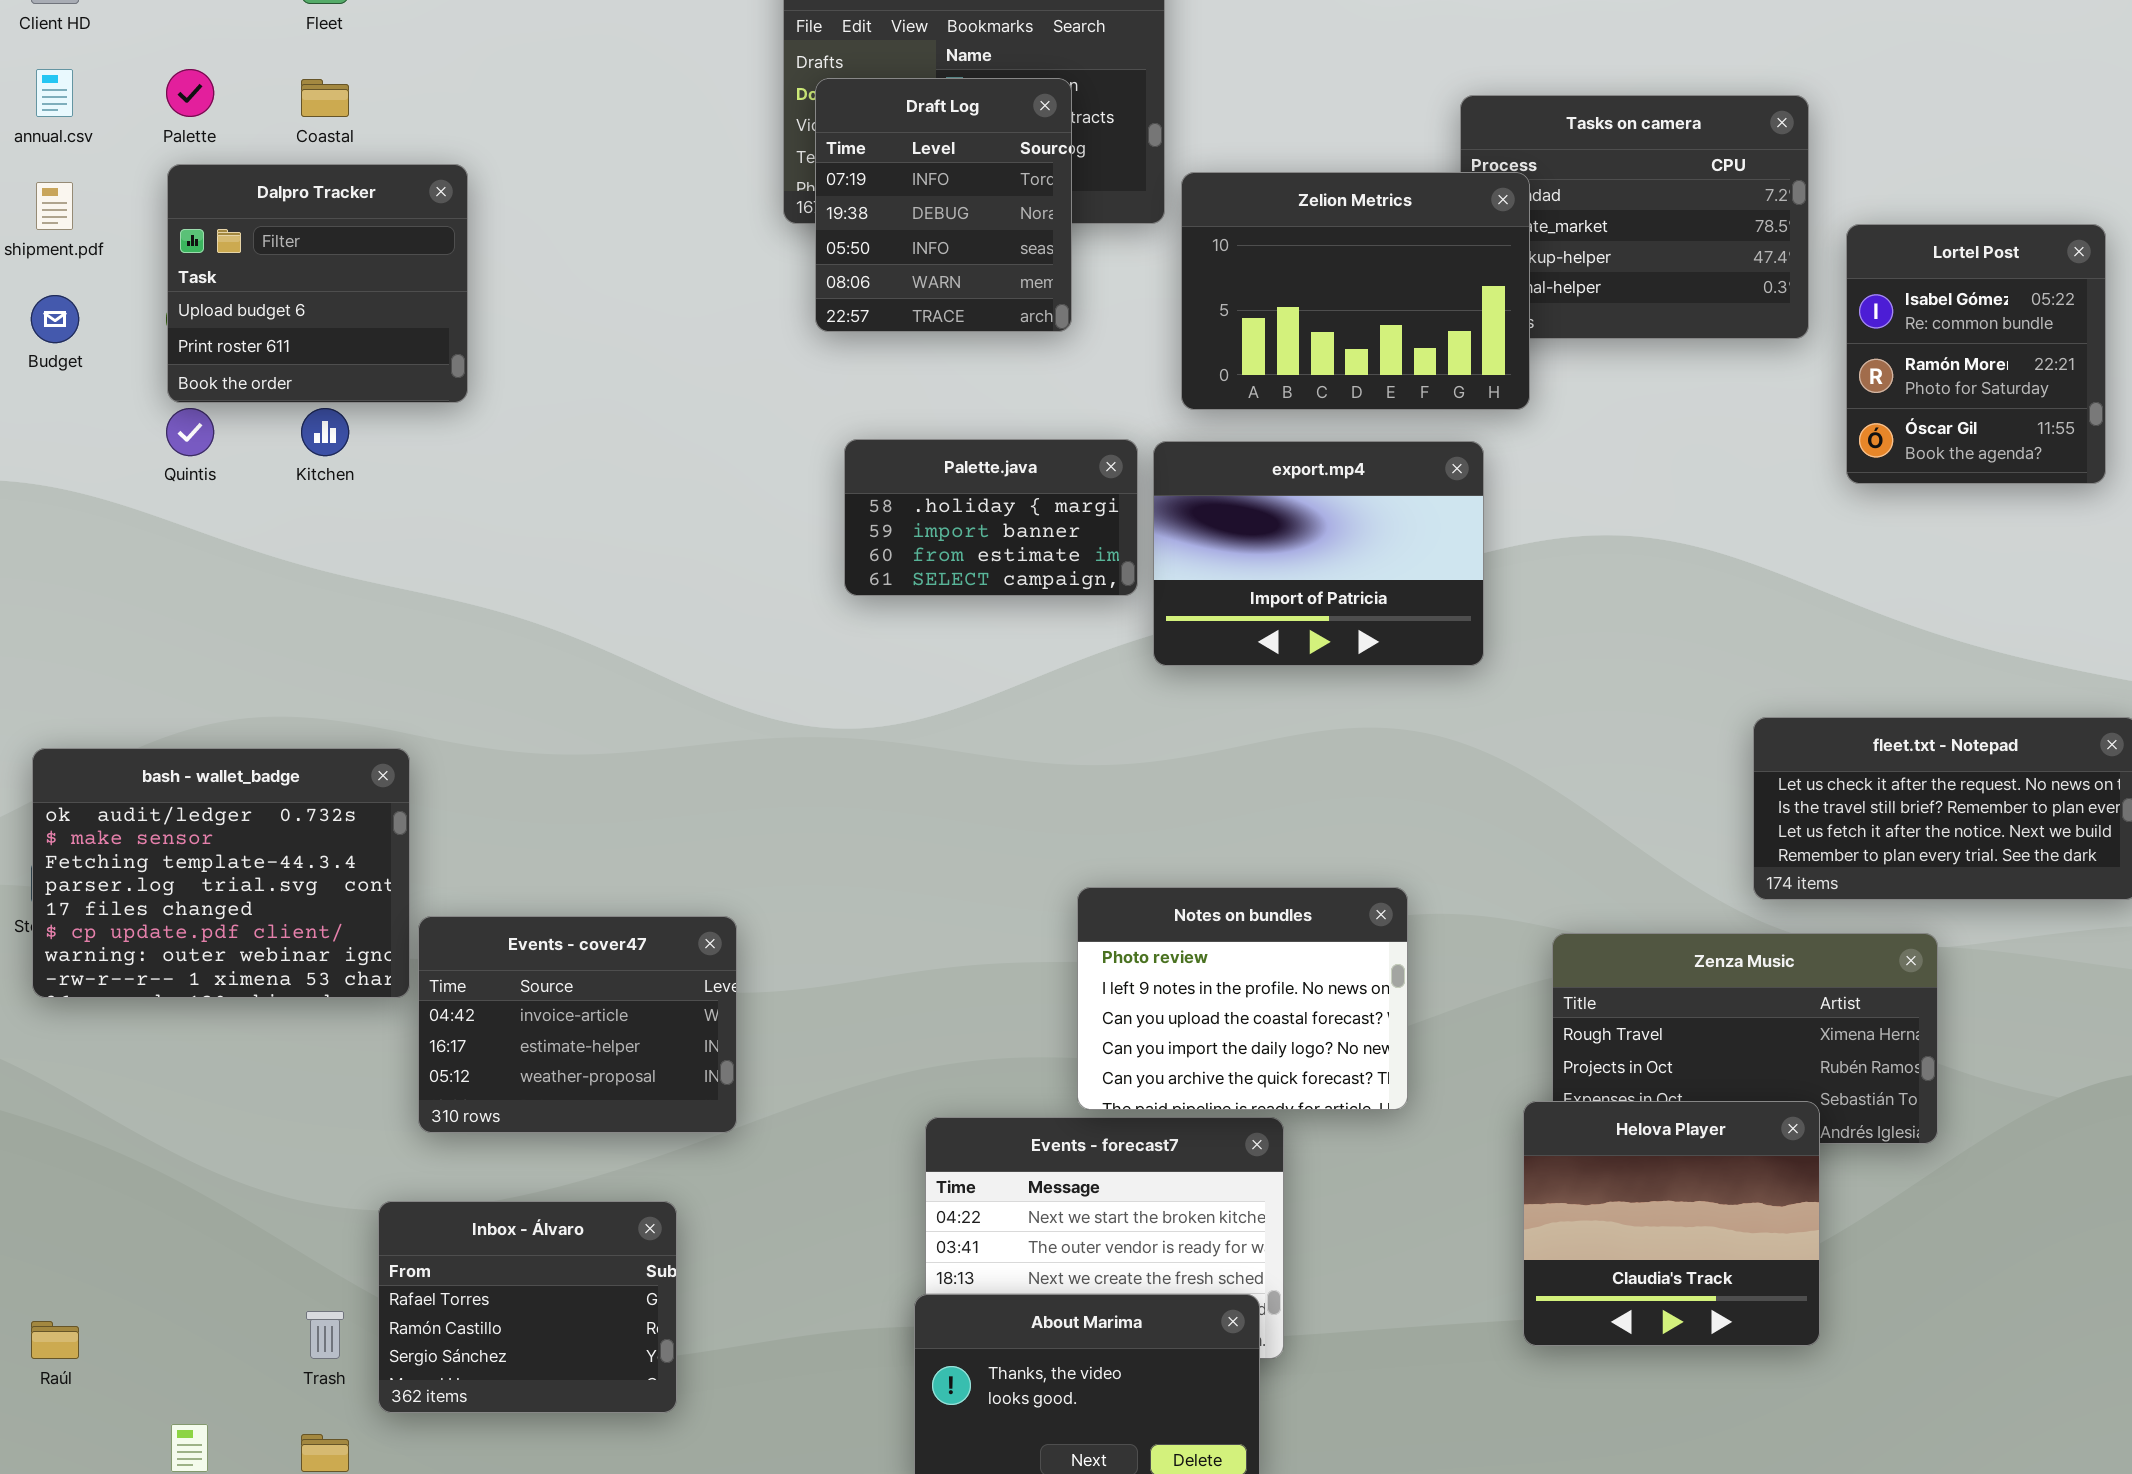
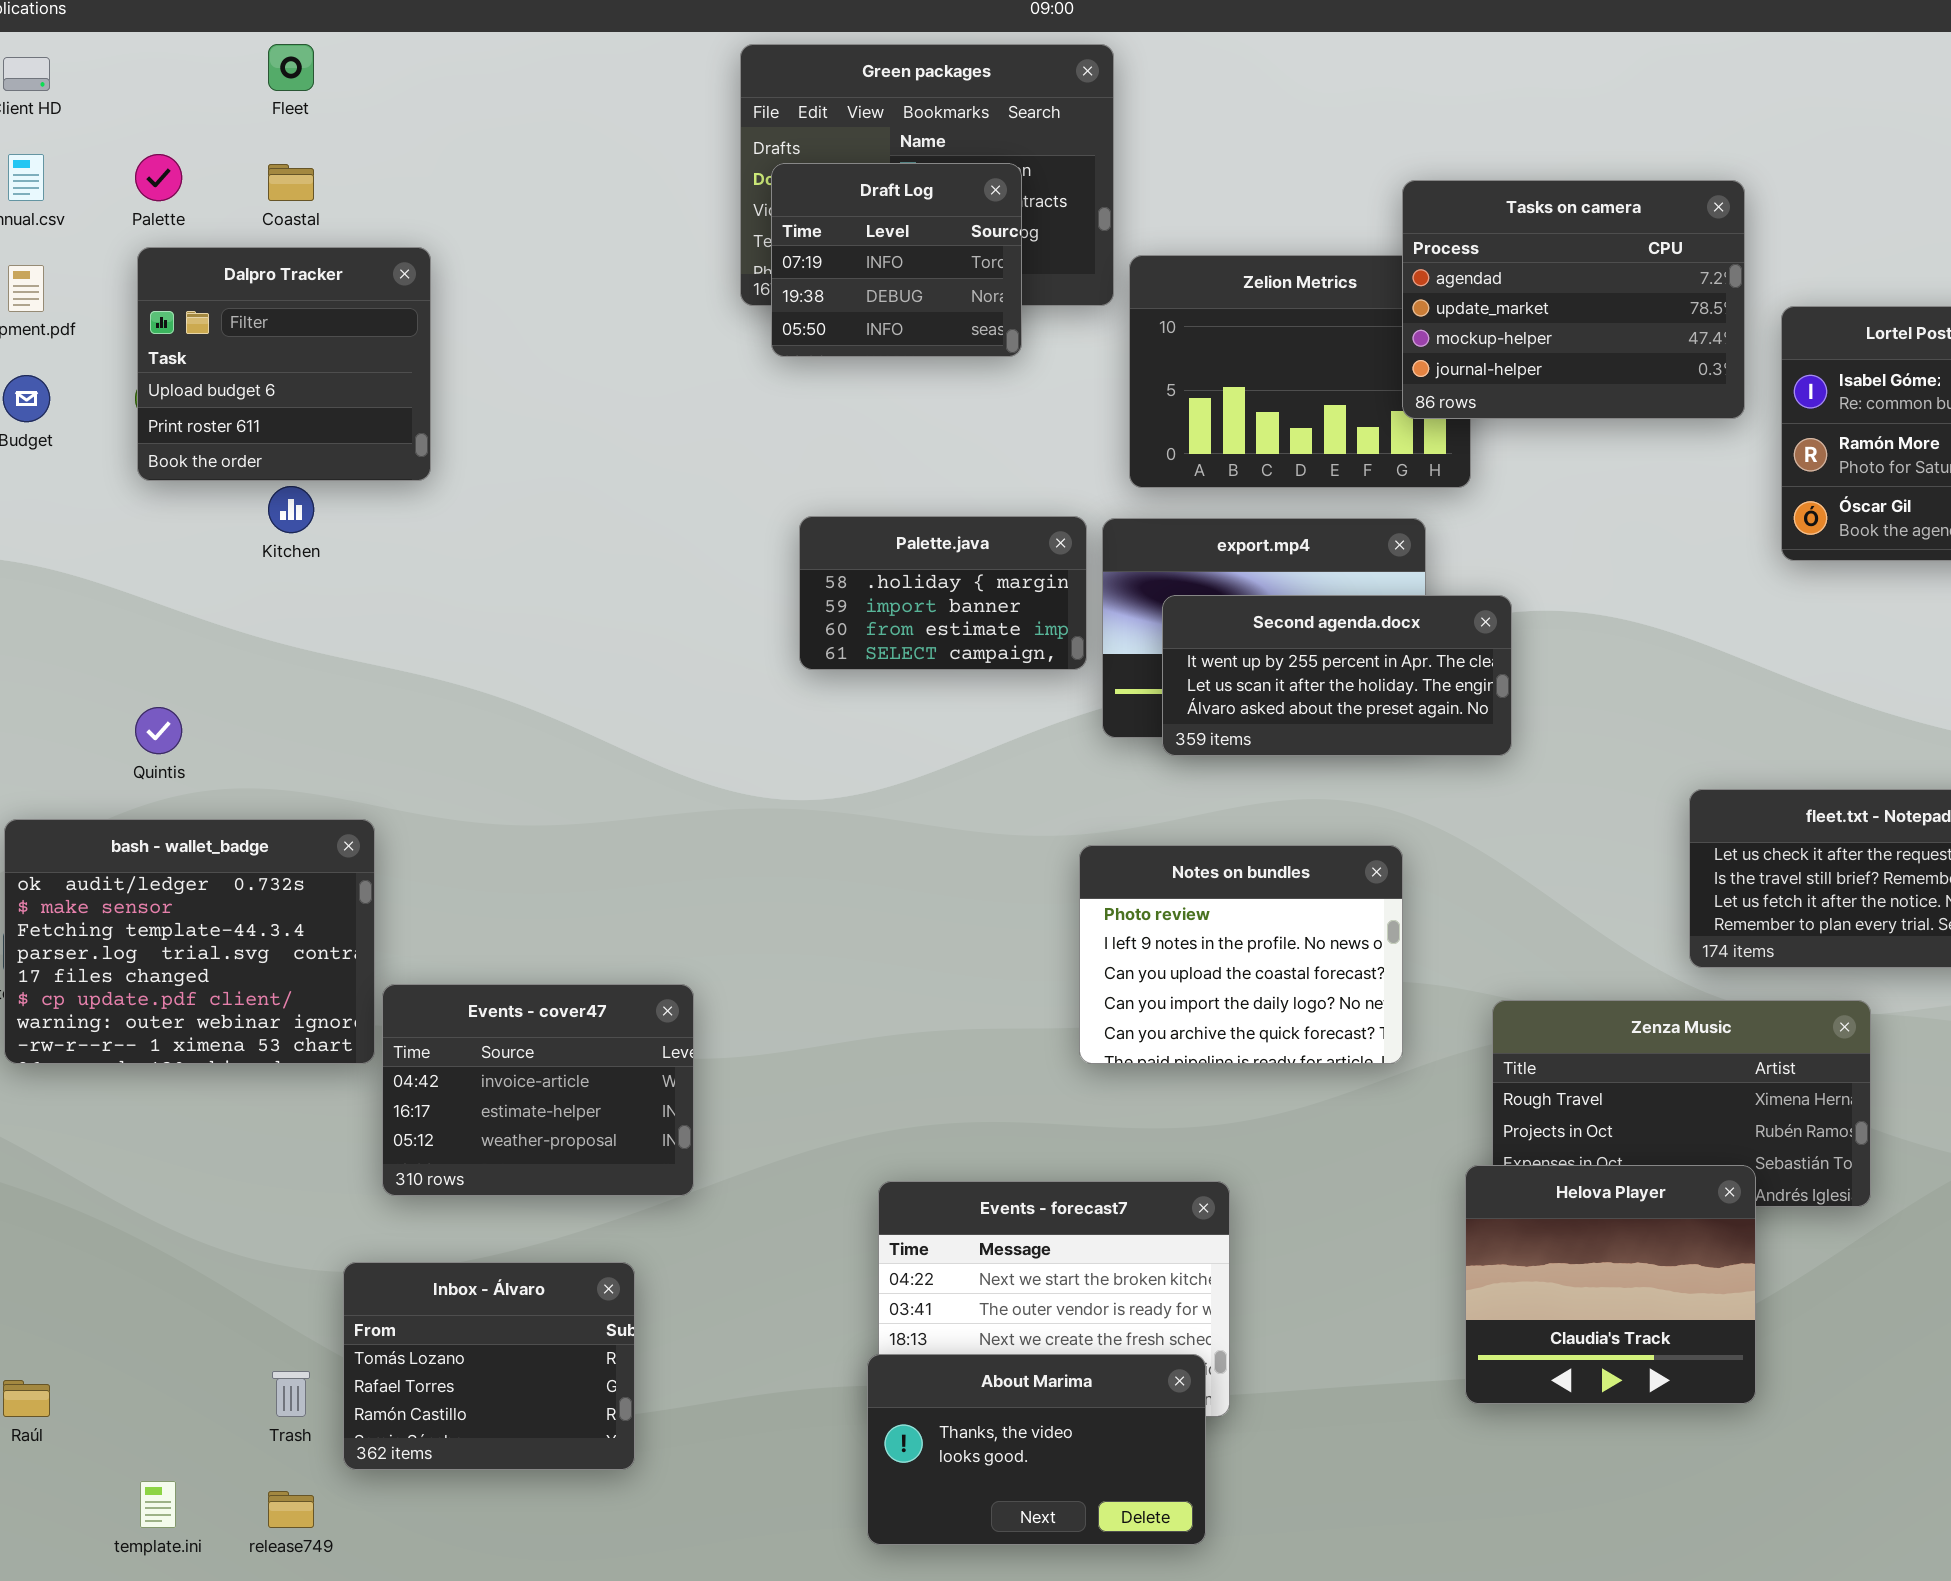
Draft Log: [815,78,1072,332] -> [771,163,1022,357], resized
Tasks on camera: [1460,95,1809,339] -> [1402,180,1745,419], raised
Quintis: [166,408,214,456] -> [135,707,182,754], moved
Second agenda.docx: none -> [1162,595,1512,756], opened
Notes on bundles: [1077,887,1408,1110] -> [1079,845,1403,1064], moved
Inbox - Álvaro: [378,1201,677,1413] -> [343,1262,635,1470], scrolled up 1 row

